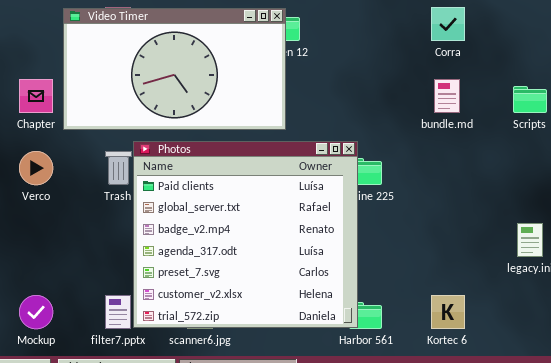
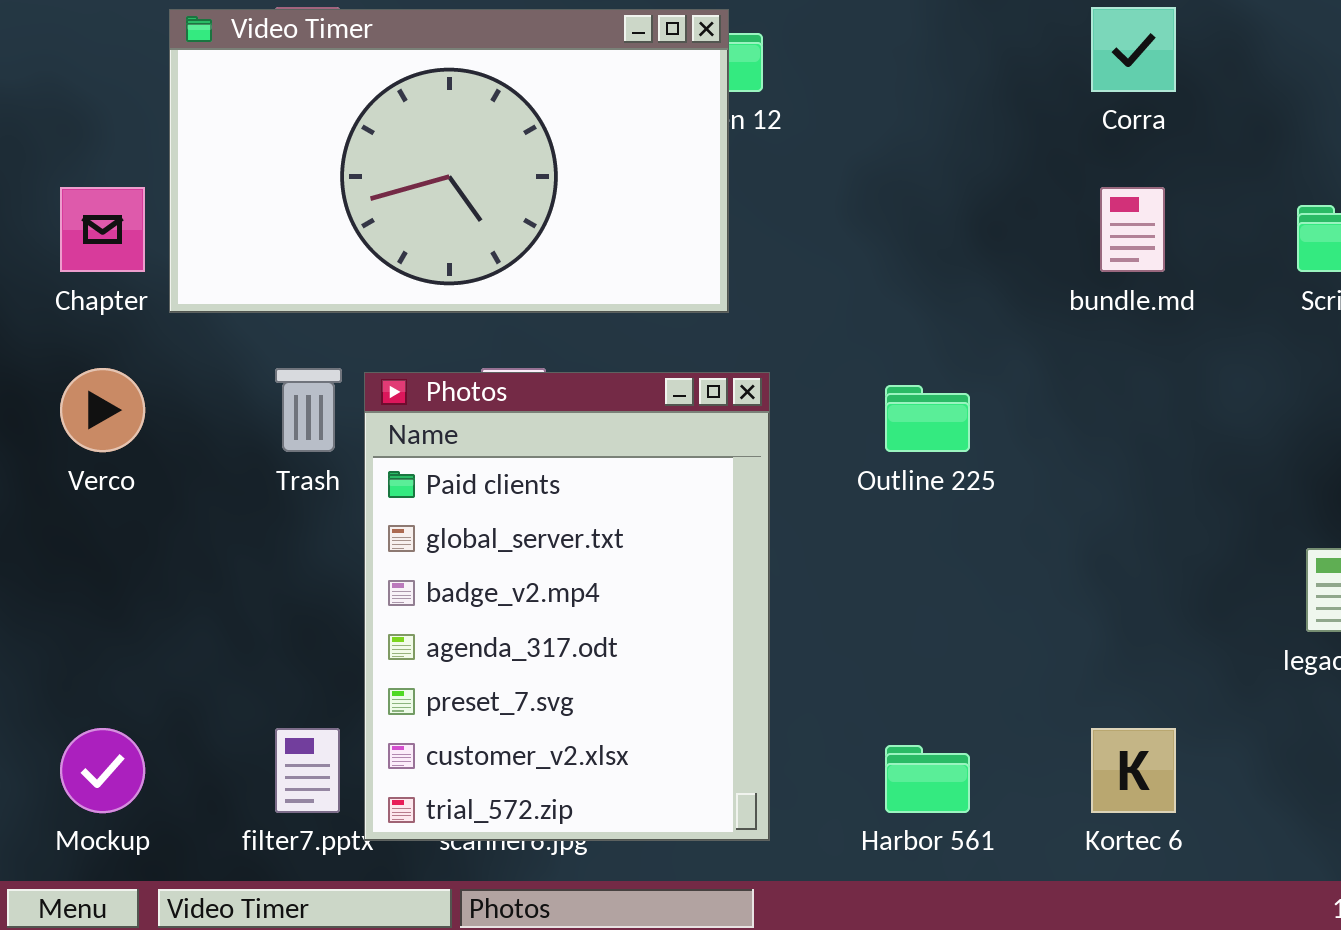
Photos: [133,141,358,328] -> [364,372,770,841], moved, resized

